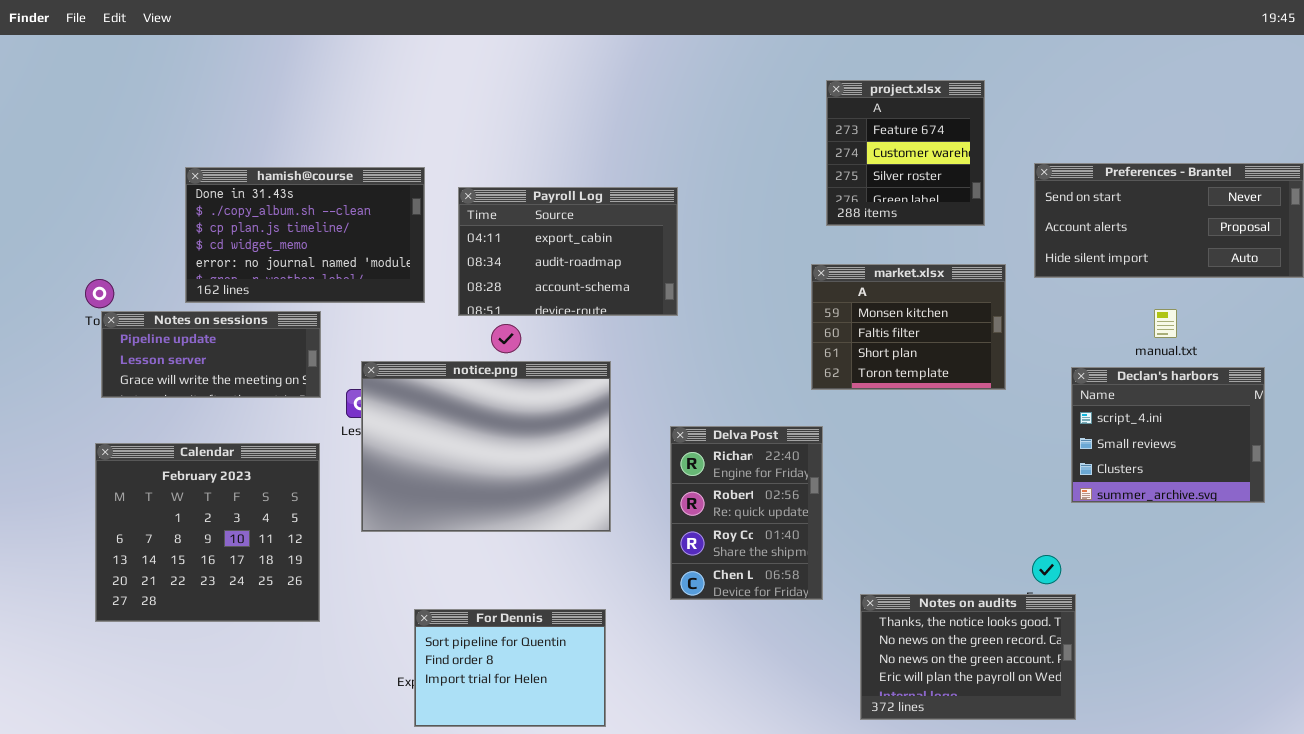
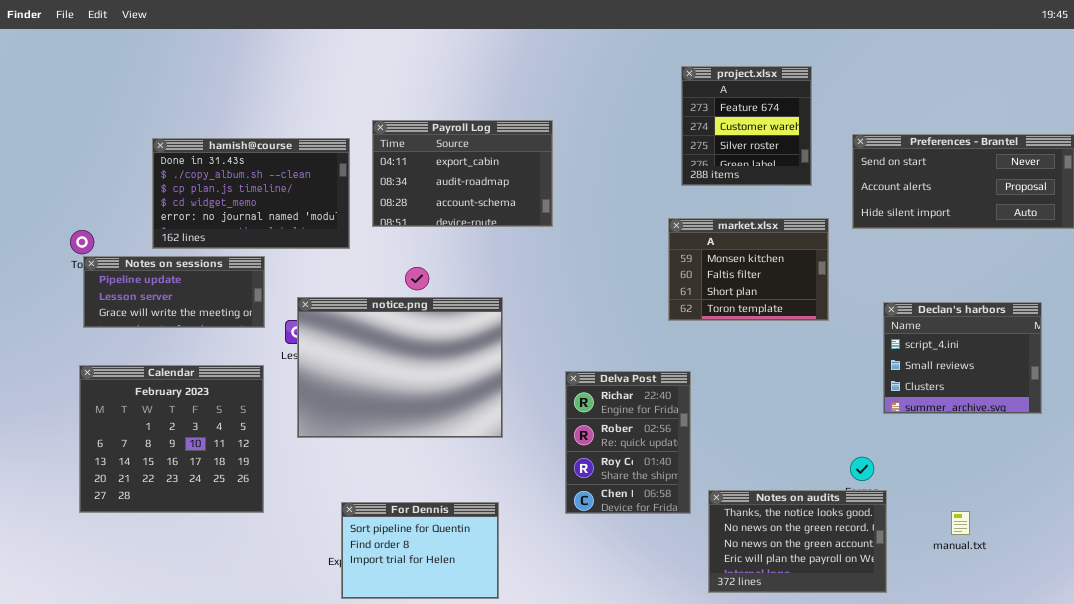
Payroll Log: [458,187,678,316] -> [372,120,553,227], moved
manual.txt: [1154,309,1177,338] -> [951,511,970,535], moved
Delva Post: [670,426,823,600] -> [565,371,691,514], moved

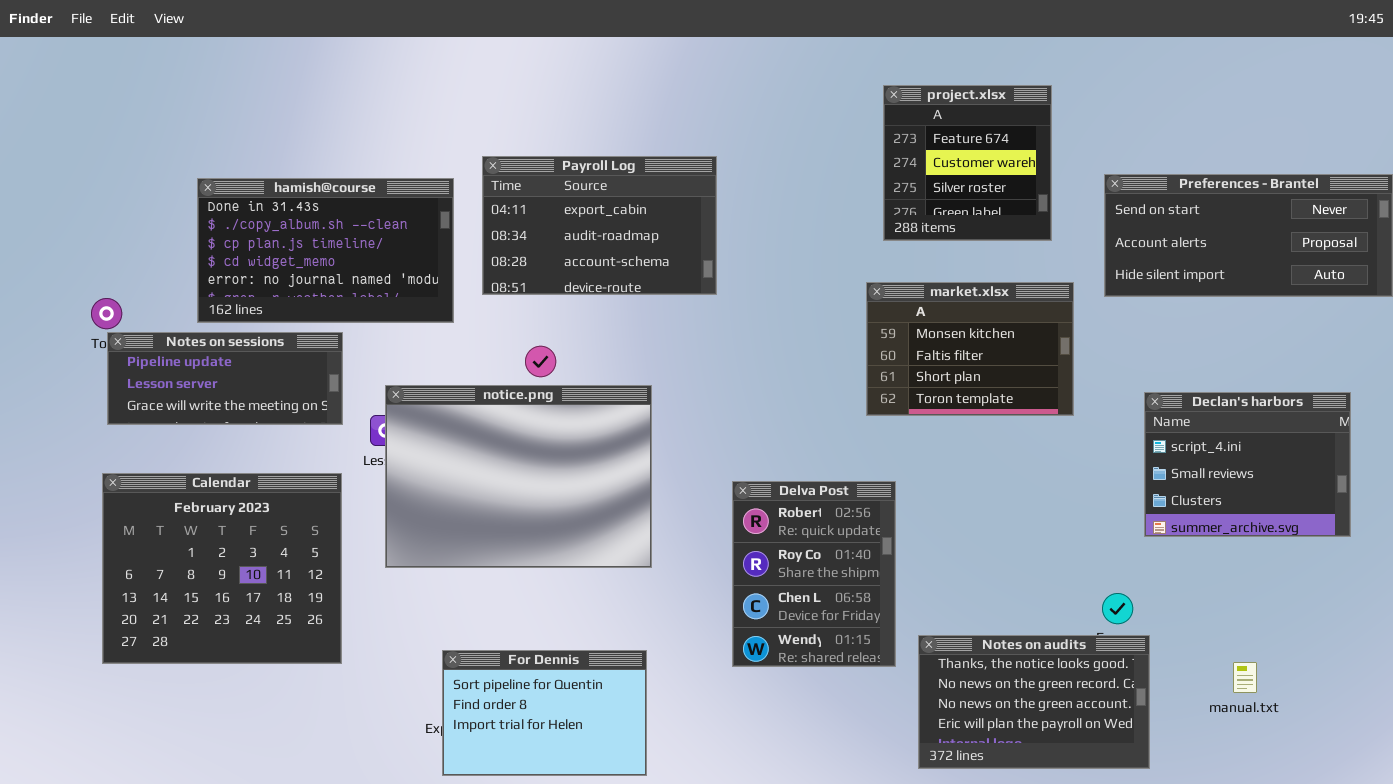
Delva Post: [565,371,691,514] -> [732,481,896,667], scrolled down 1 row

